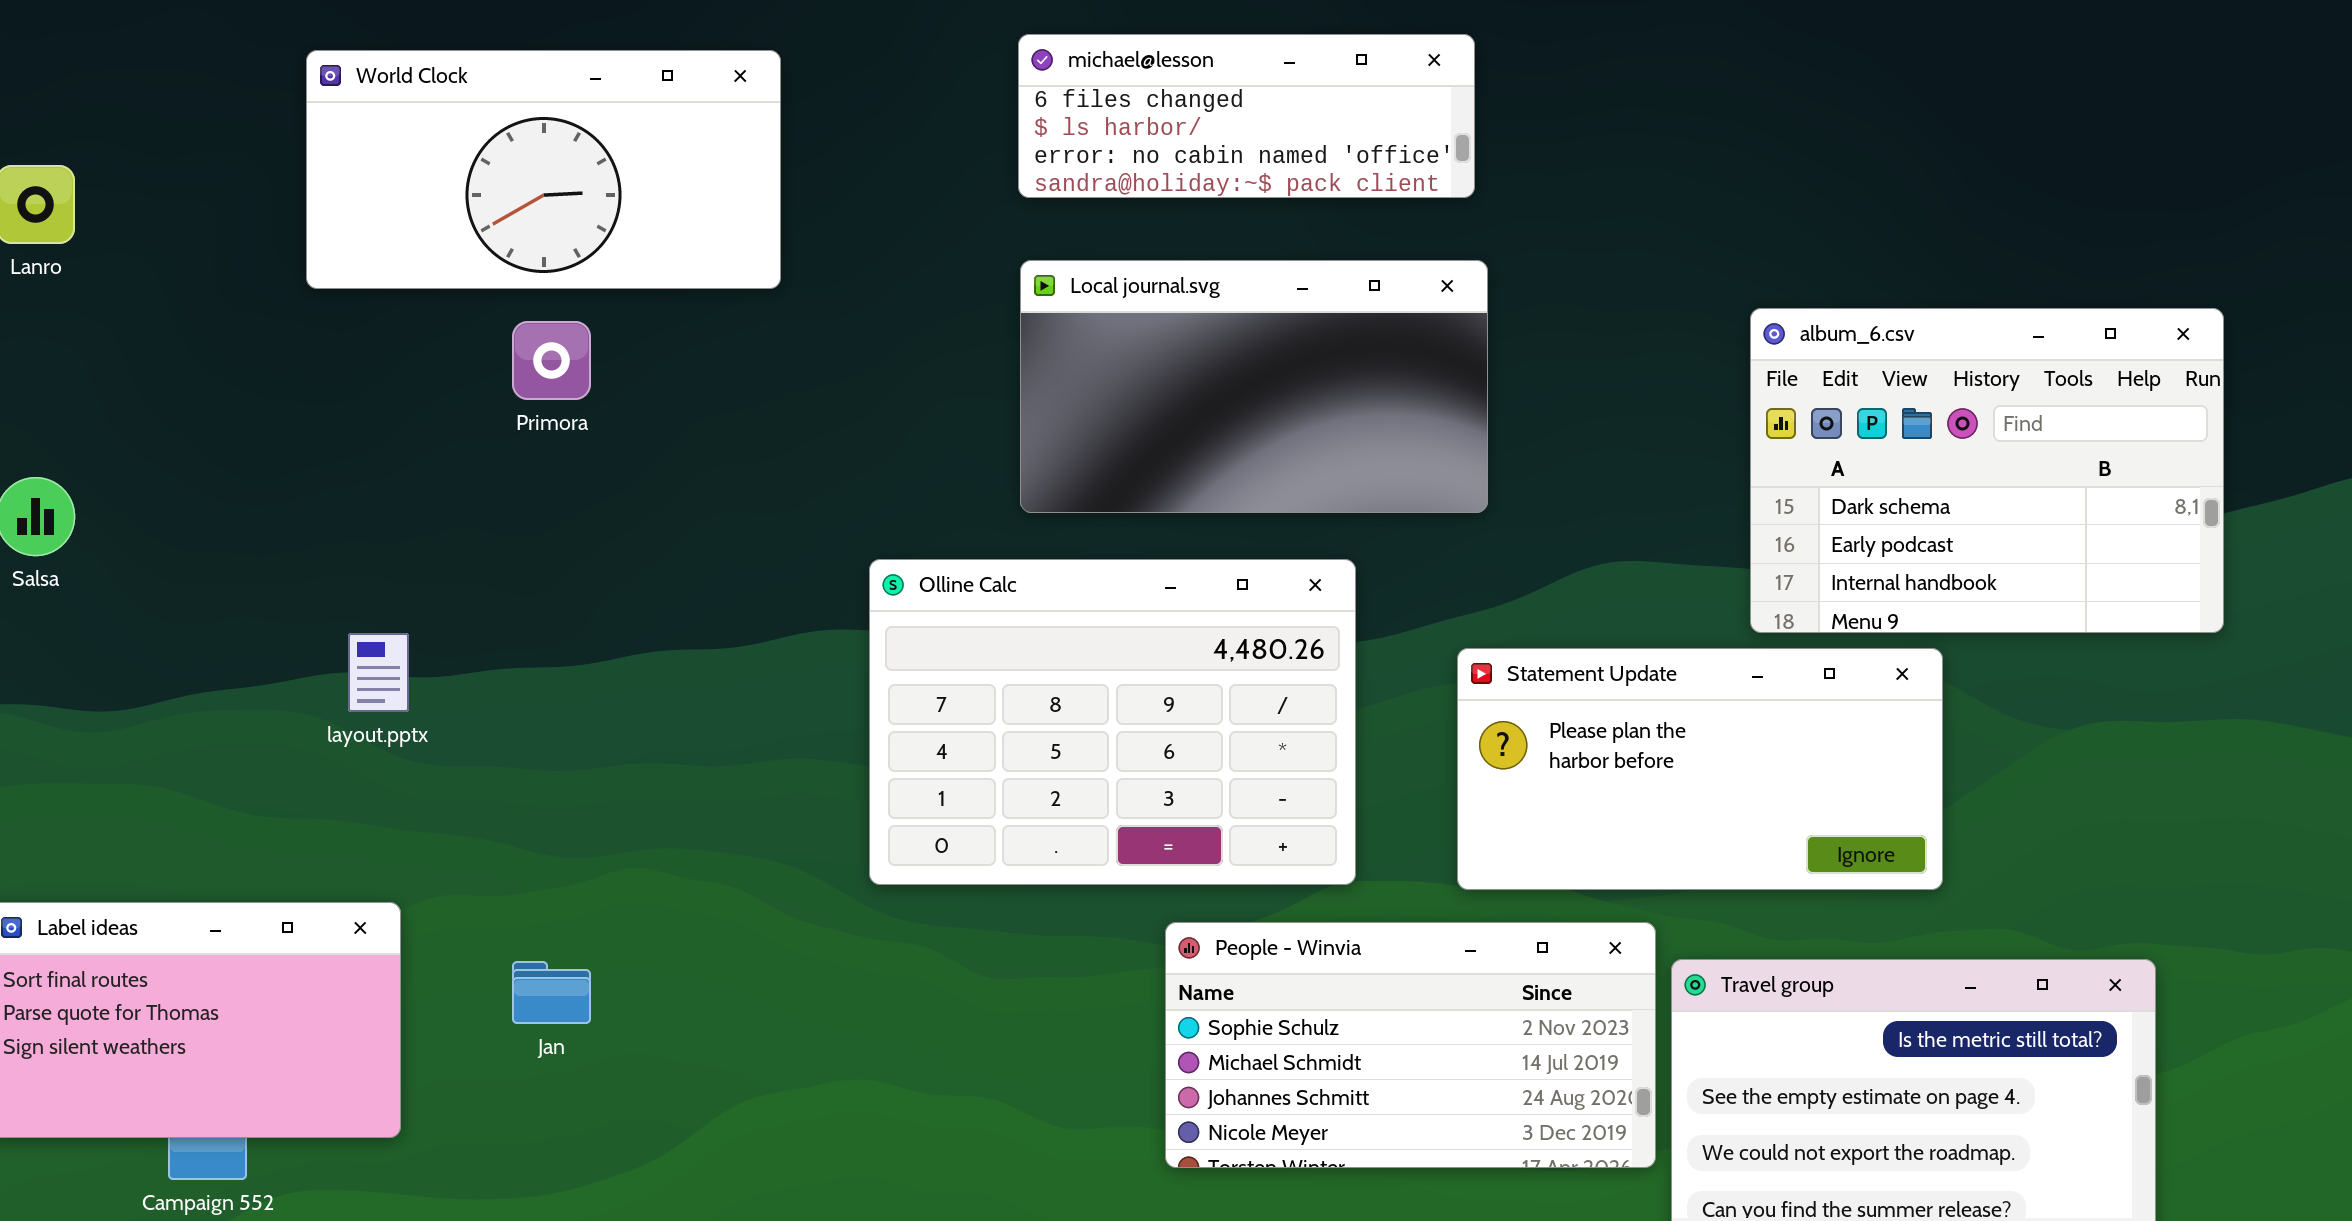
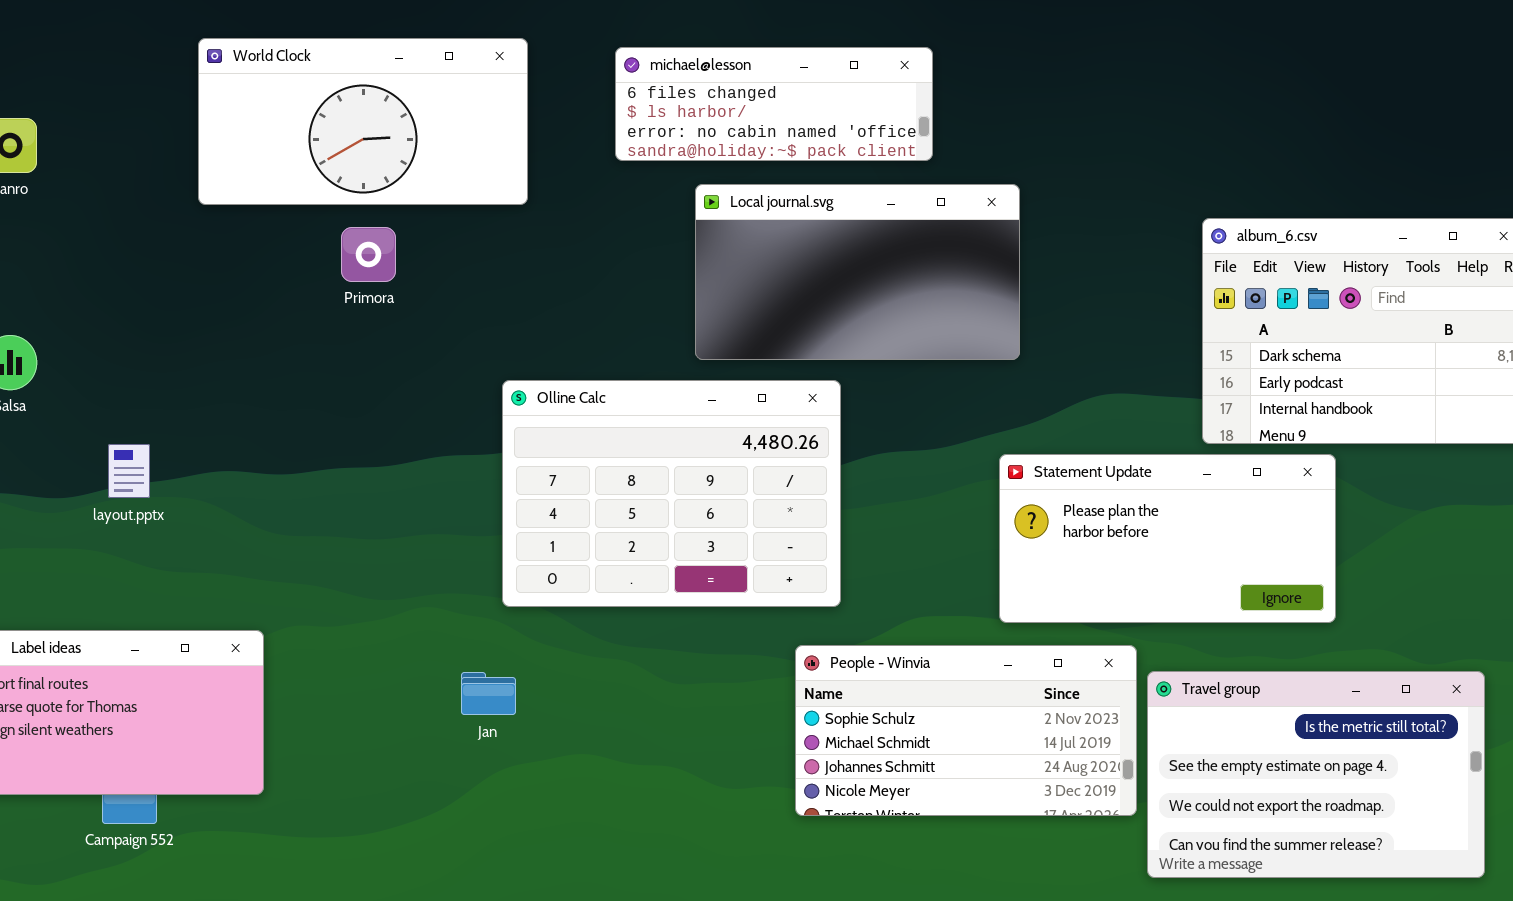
michael@lesson: [1018,34,1475,198] -> [615,47,933,161], moved
Olline Calc: [869,559,1356,885] -> [502,380,841,607], moved
layout.pptx: [348,633,409,712] -> [108,444,150,498], moved
Jan: [512,961,591,1024] -> [461,672,516,715], moved

